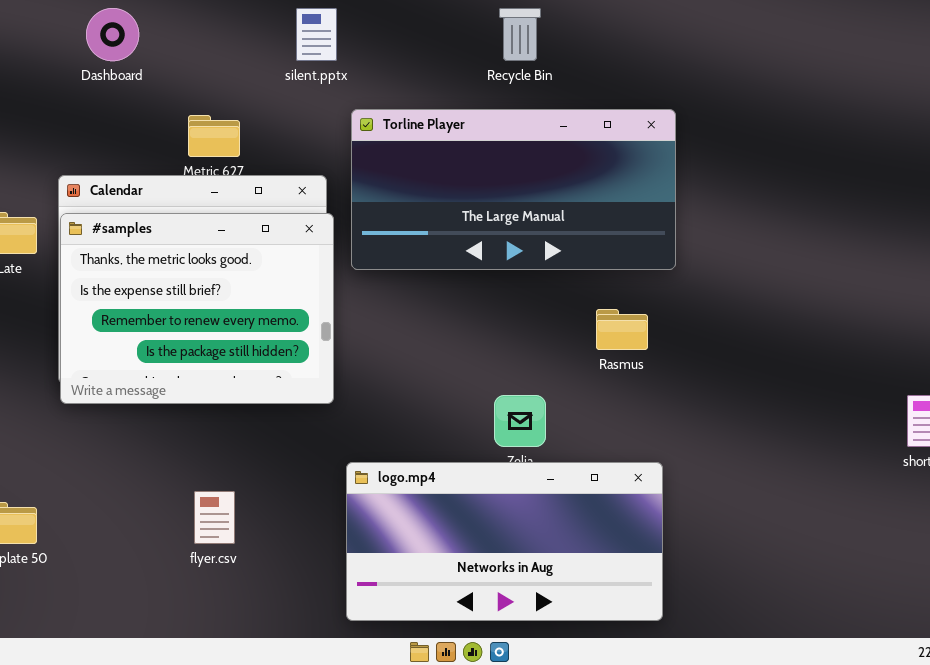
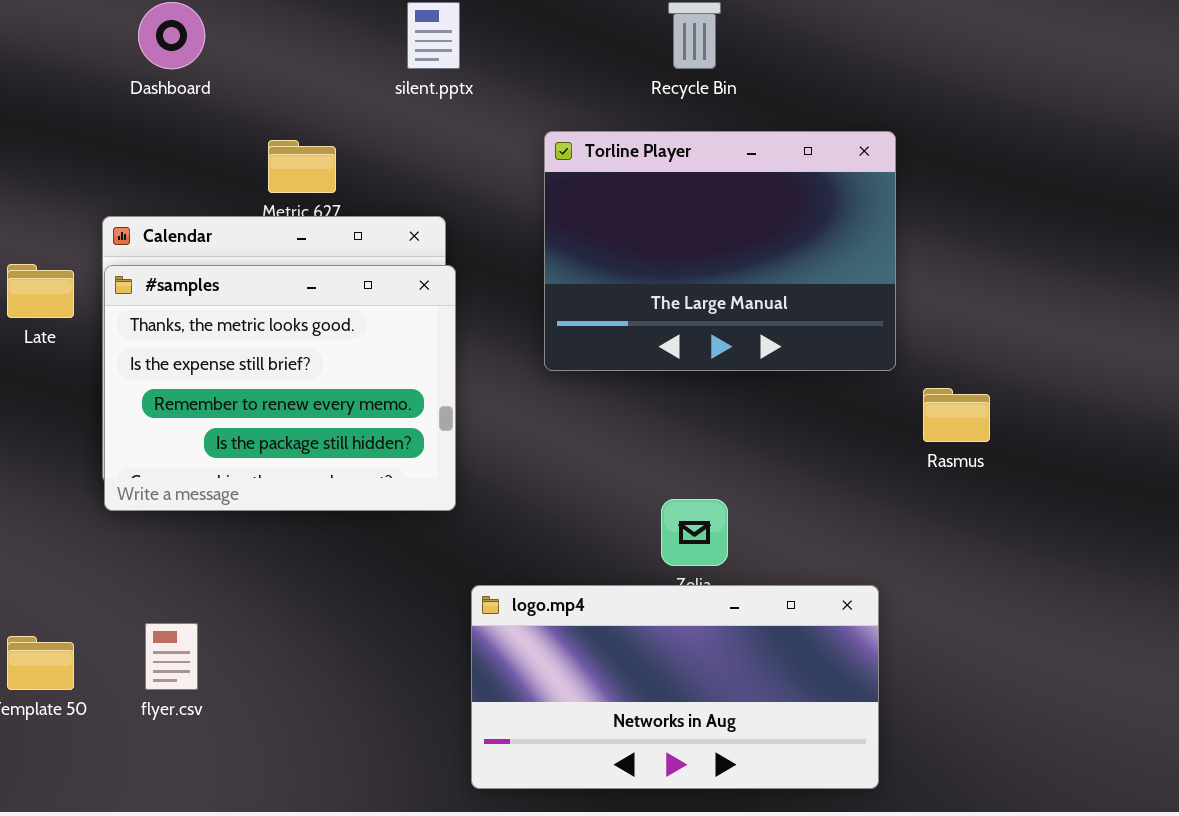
Torline Player: [351,109,676,270] -> [544,131,896,371], resized
Rasmus: [596,309,648,350] -> [923,388,990,442], moved
flyer.csv: [194,491,235,544] -> [145,623,198,690], moved

